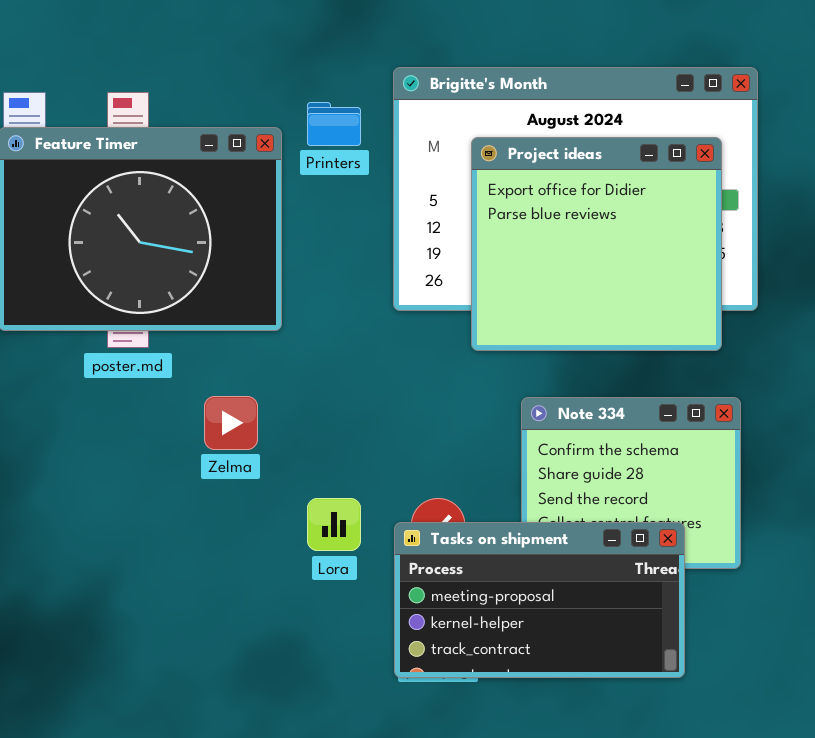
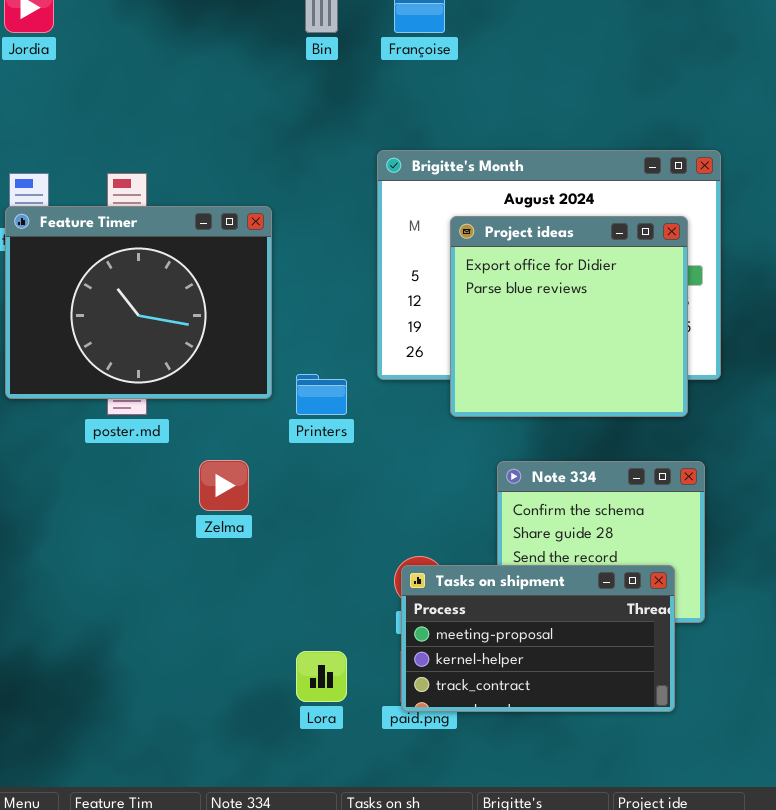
Printers: [307,102,361,146] -> [296,374,347,415], moved
Lora: [307,498,361,551] -> [296,651,347,702], moved
Tasks on shipment: [394,522,685,678] -> [401,565,675,712], moved

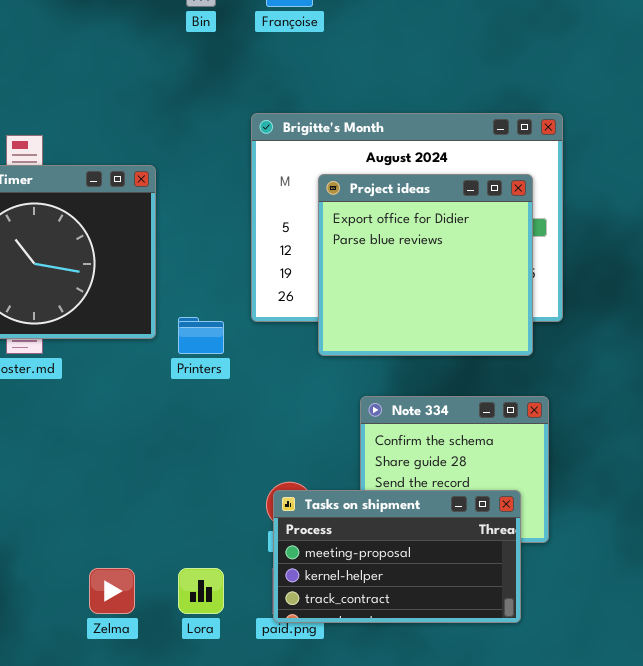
Zelma: [199,460,249,511] -> [89,568,135,614], moved

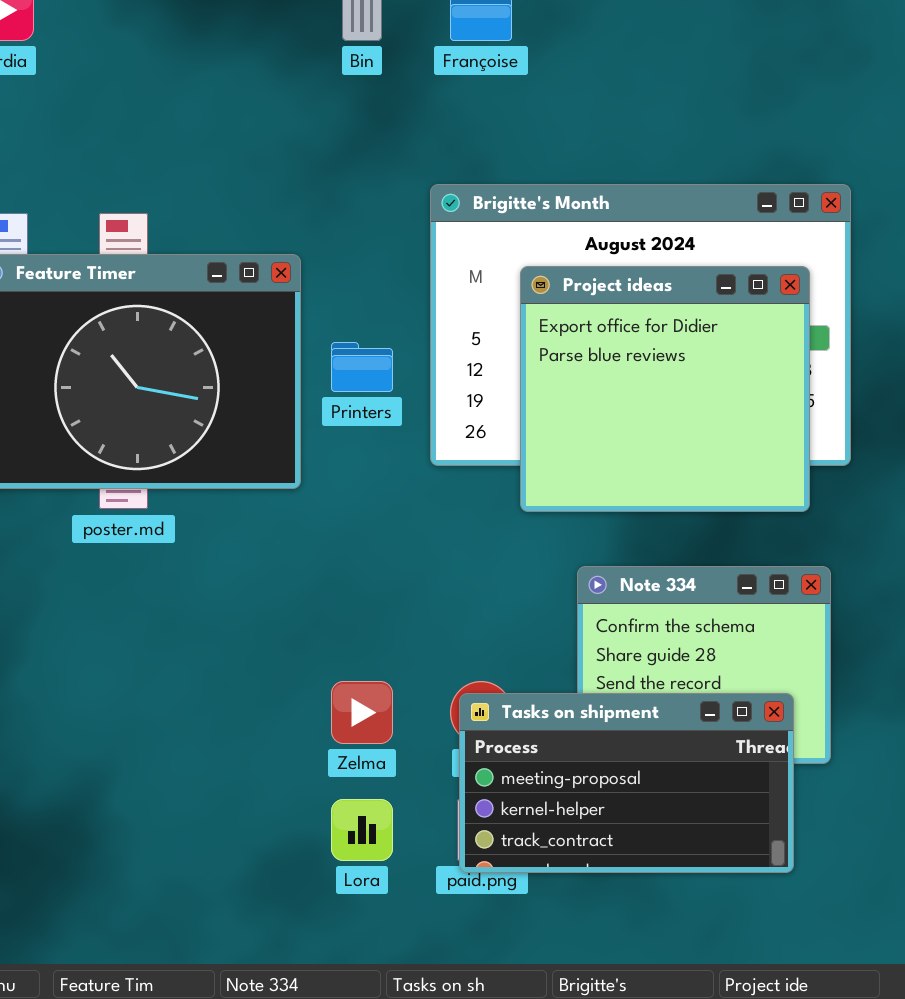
Printers: [178,317,224,354] -> [331,342,393,392], moved
Zelma: [89,568,135,614] -> [331,681,393,744], moved

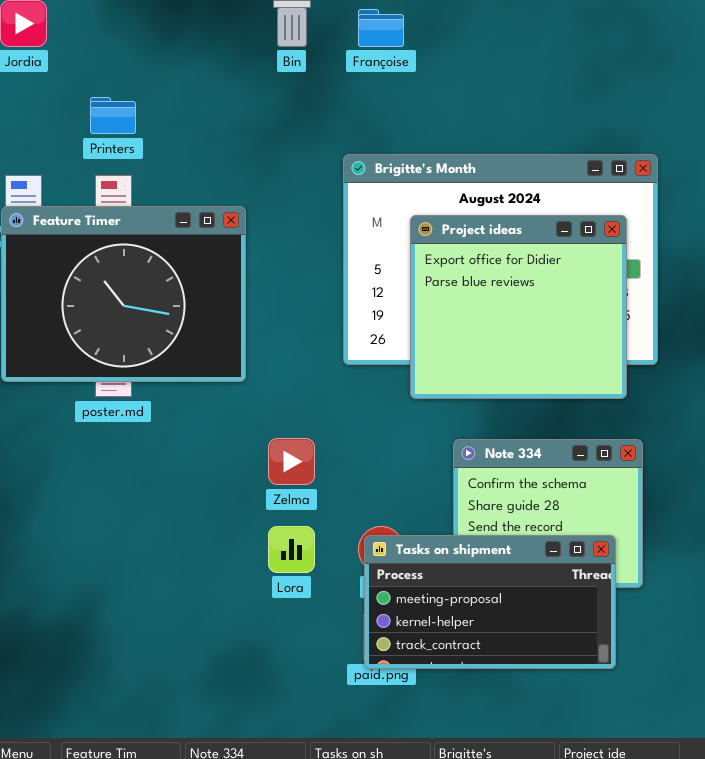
Printers: [331,342,393,392] -> [90,97,136,134], moved
Zelma: [331,681,393,744] -> [268,438,315,485], moved
Lora: [331,799,393,861] -> [268,526,315,573], moved

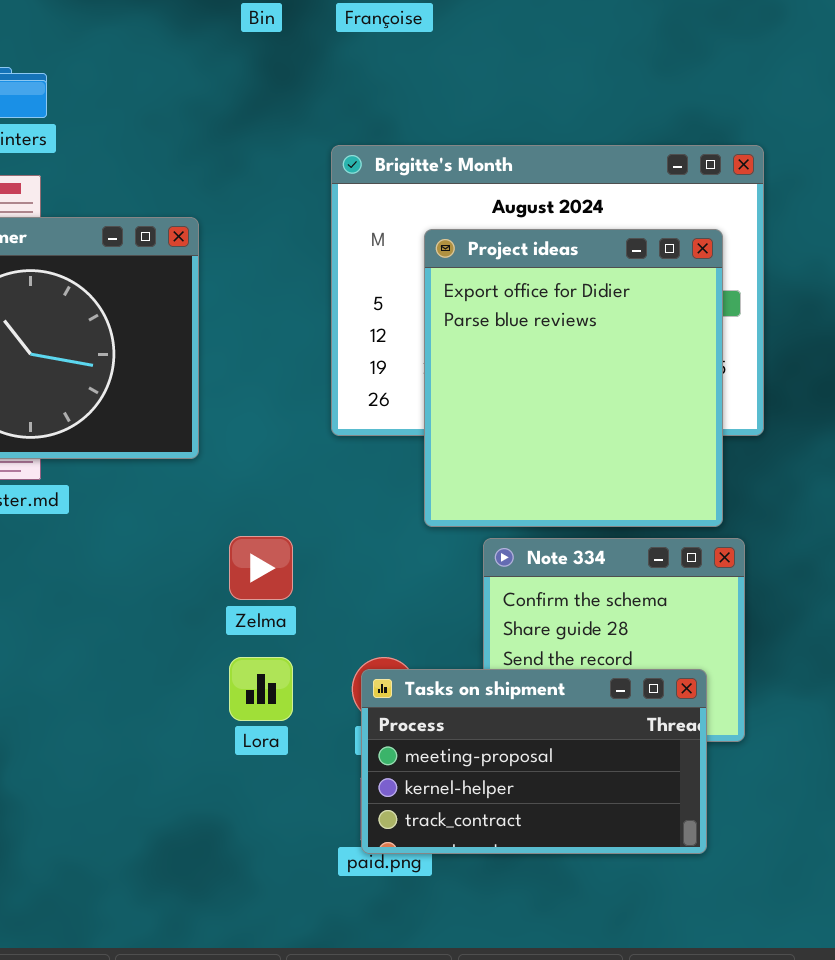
Project ideas: [410,215,627,399] -> [424,229,723,527], resized

